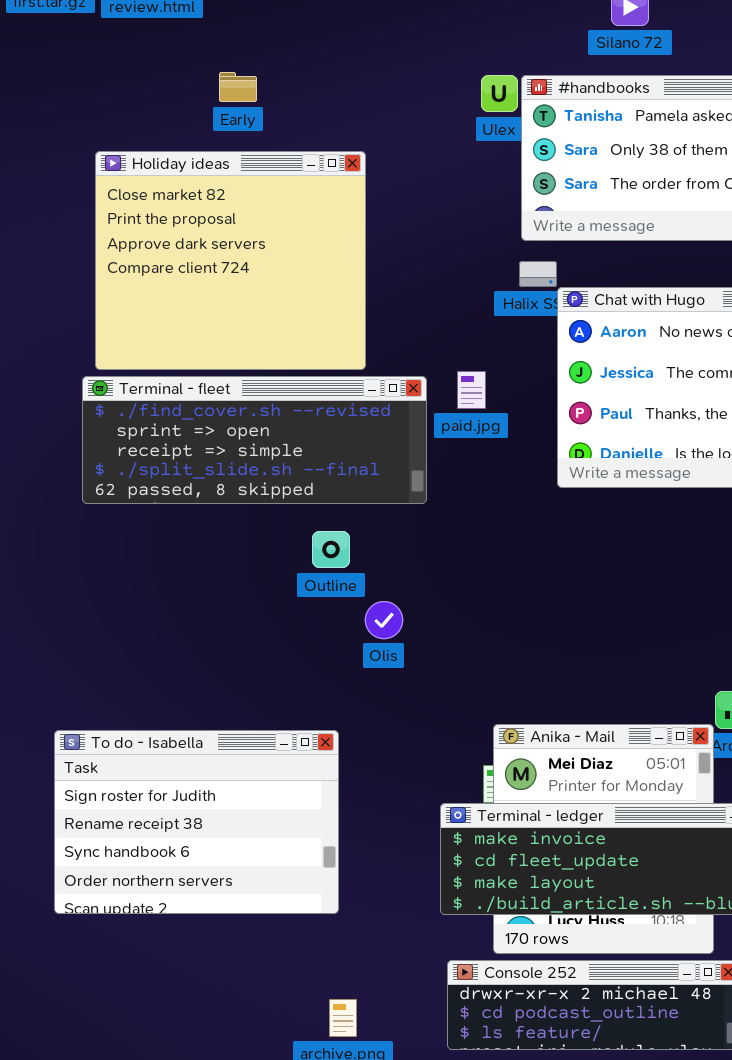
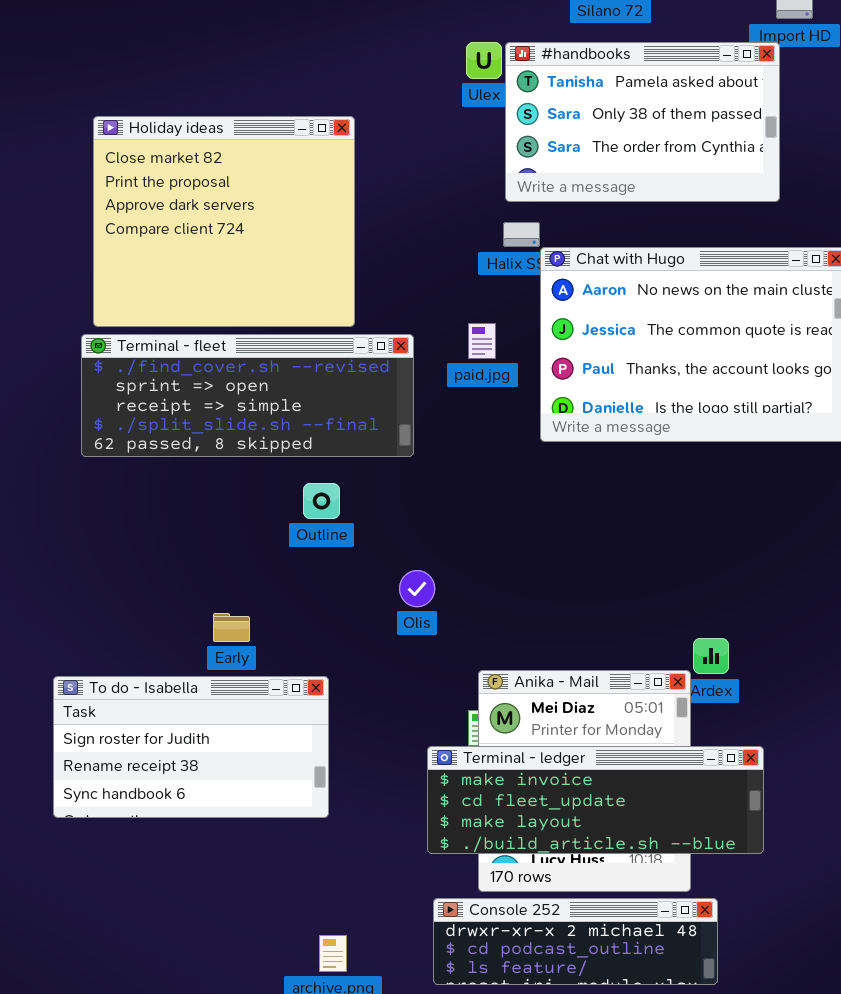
Early: [219,72,257,102] -> [213,613,250,642], moved
paid.jpg: [457,371,486,409] -> [468,323,496,359], moved
Olis: [365,601,403,639] -> [399,570,435,607], moved
To do - Isabella: [54,730,339,914] -> [53,676,329,818], resized

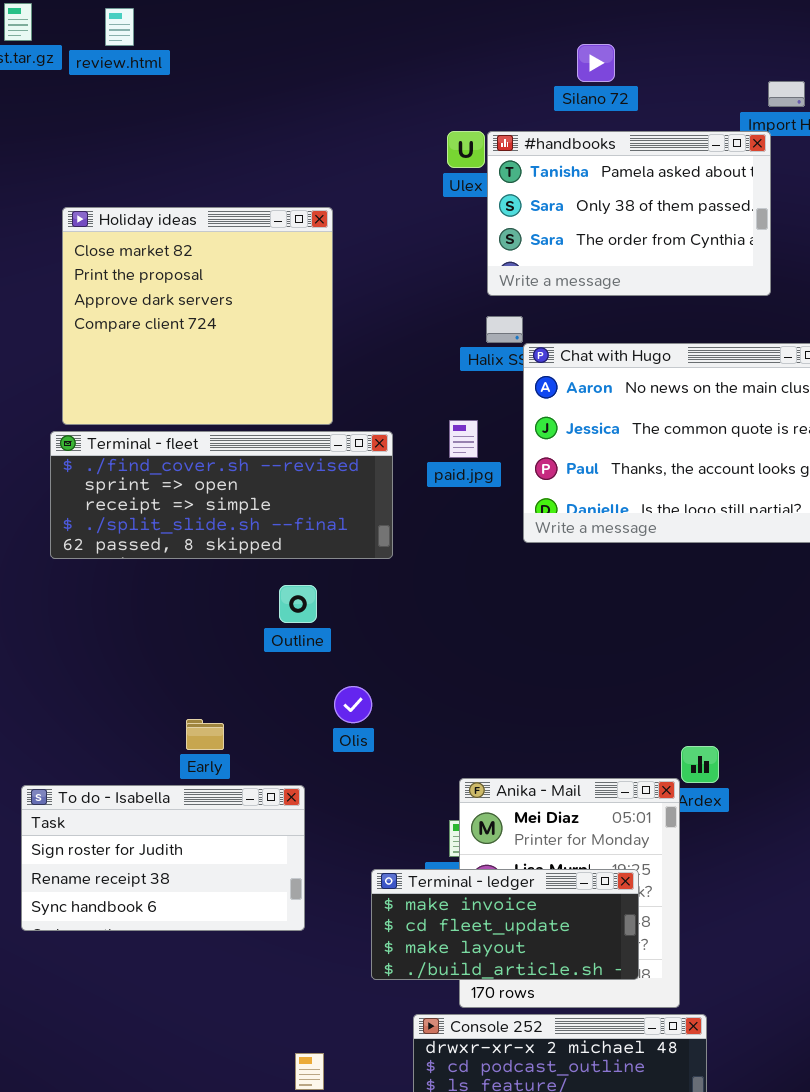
Olis: [399,570,435,607] -> [334,686,372,723], moved
Terminal - ledger: [427,746,764,854] -> [371,869,639,980], moved, resized

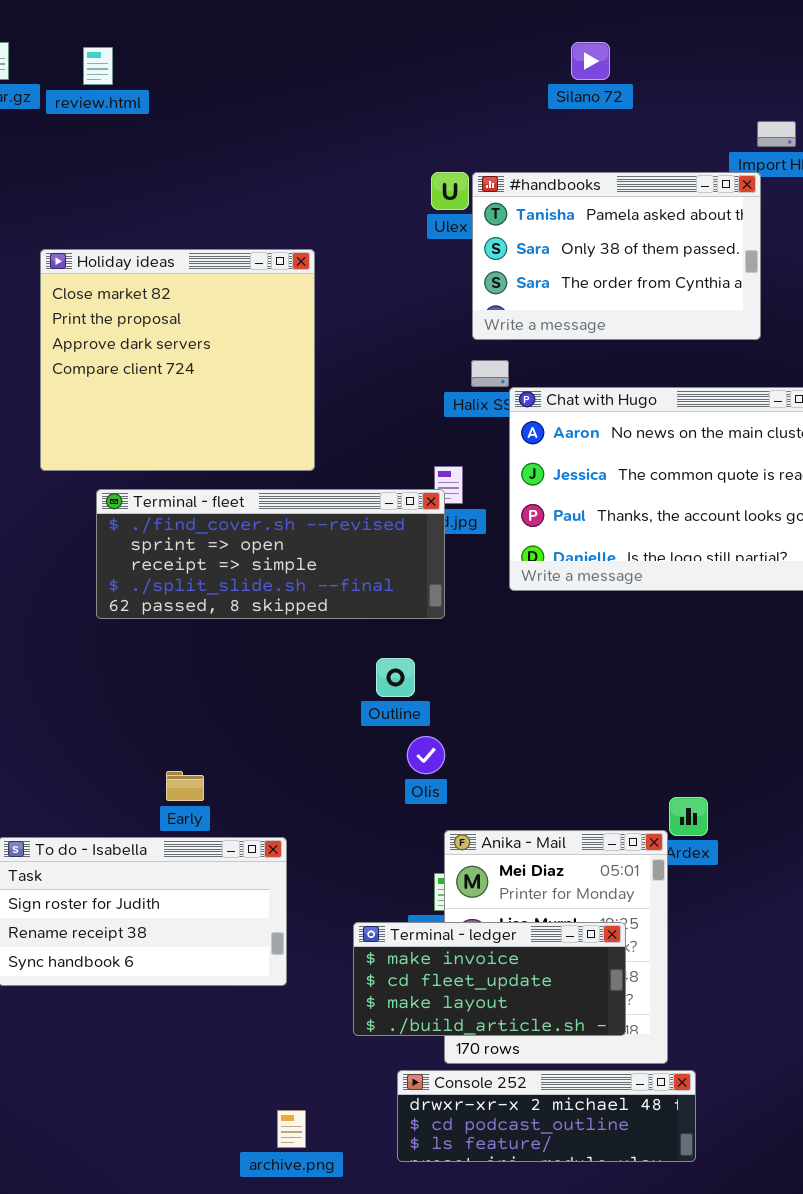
Silano 72: [577,44,615,82] -> [571,42,610,80], moved
Terminal - fleet: [50,431,393,559] -> [96,489,445,619], moved
Outline: [279,585,317,623] -> [376,658,415,697], moved
Olis: [334,686,372,723] -> [407,736,445,774], moved

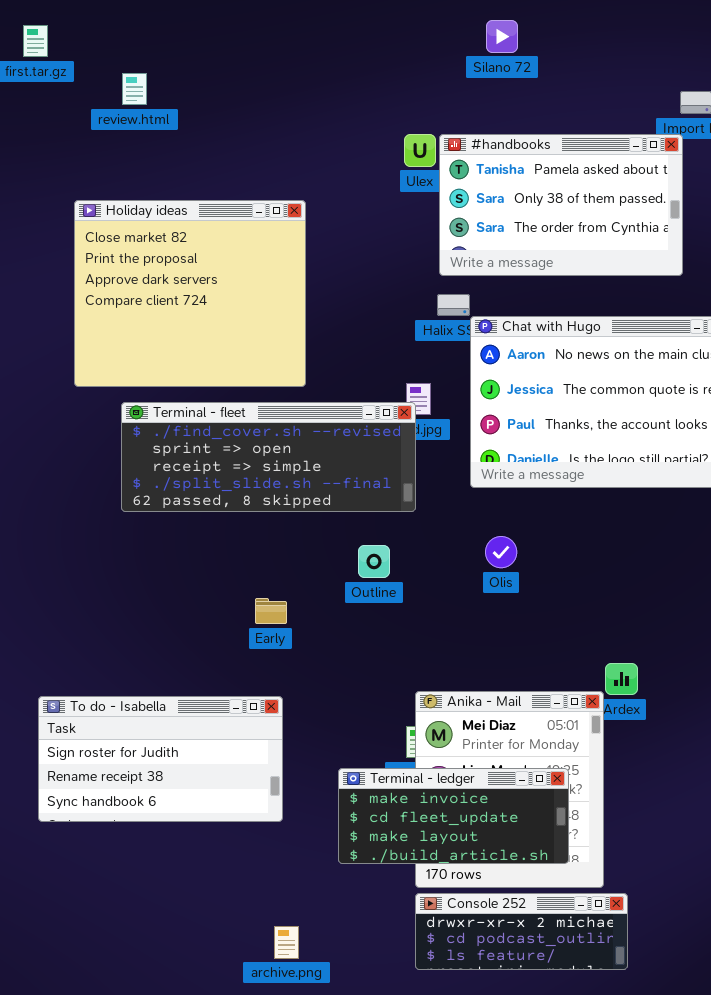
Silano 72: [571,42,610,80] -> [486,20,518,53], moved
review.html: [83,47,113,85] -> [122,73,147,105], moved
Olis: [407,736,445,774] -> [485,536,517,568], moved
Early: [166,771,204,801] -> [255,598,287,624], moved
Console 252: [397,1070,696,1162] -> [415,893,628,970], resized

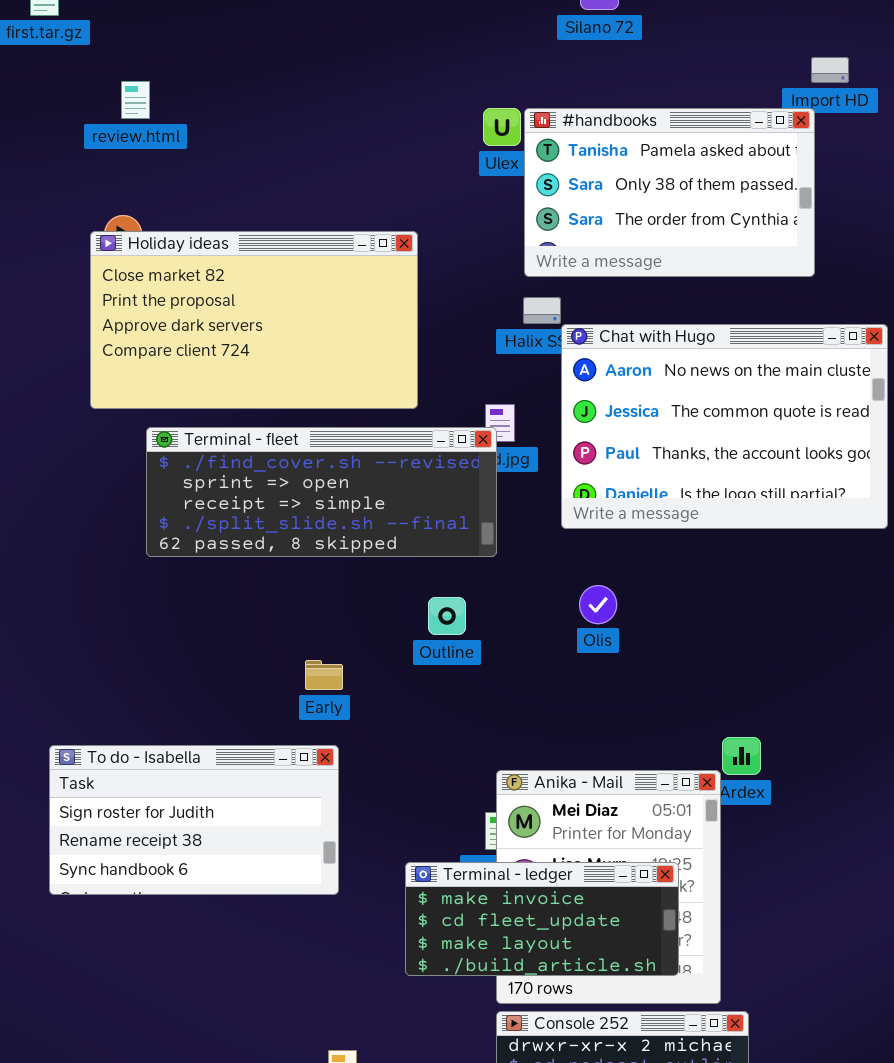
review.html: [122,73,147,105] -> [121,81,150,119], moved
Holiday ideas: [74,200,306,387] -> [90,231,418,409], resized
To do - Isabella: [38,696,283,822] -> [49,745,339,895], moved

